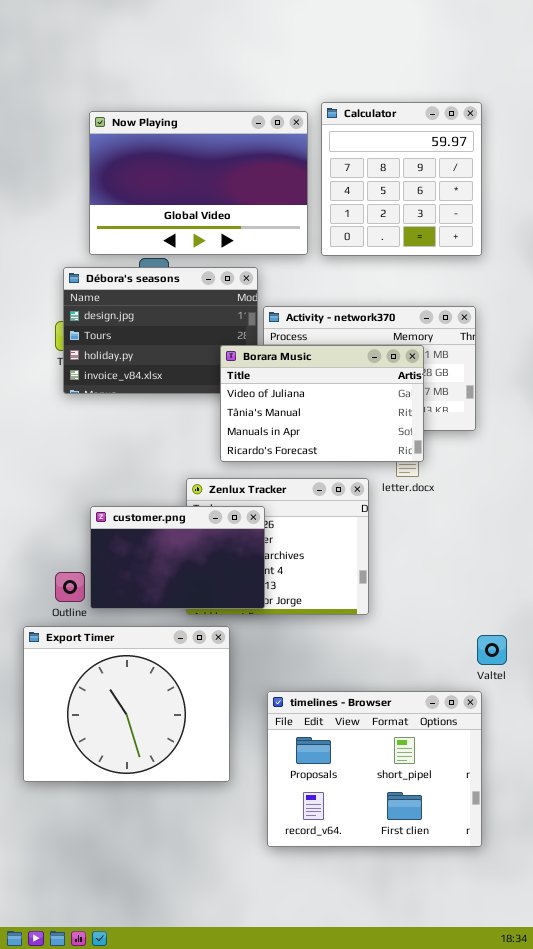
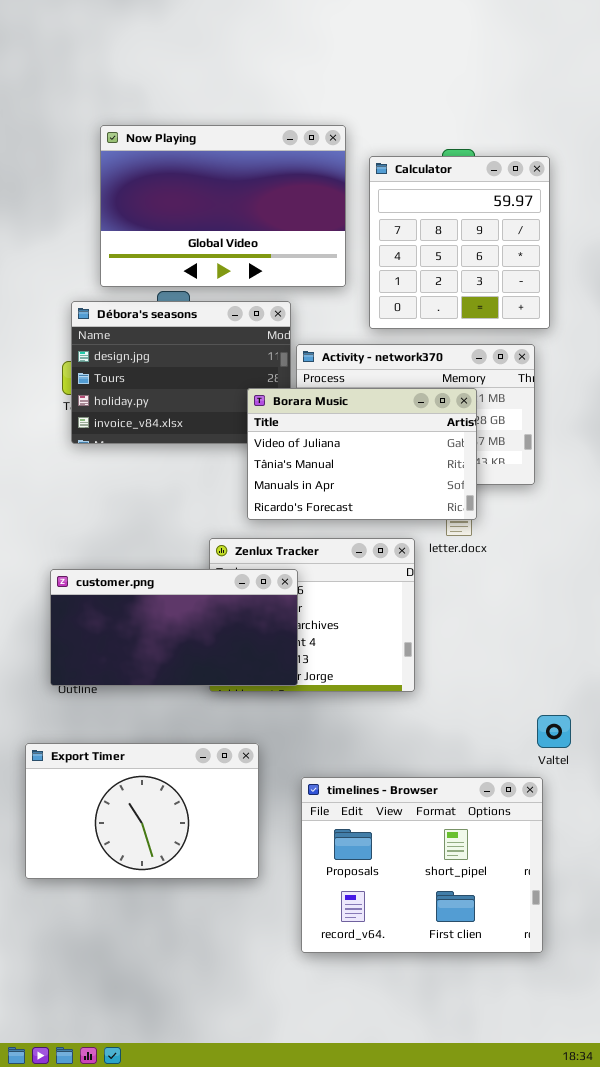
Calculator: [321,102,482,256] -> [369,156,550,329], moved
customer.png: [90,506,265,609] -> [50,569,298,686], resized
Export Timer: [23,626,230,782] -> [25,743,259,879], resized

